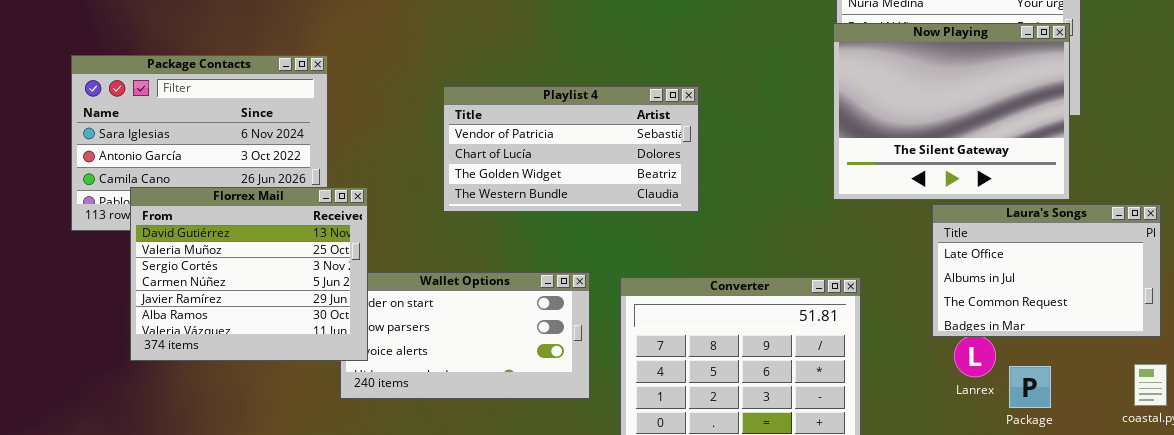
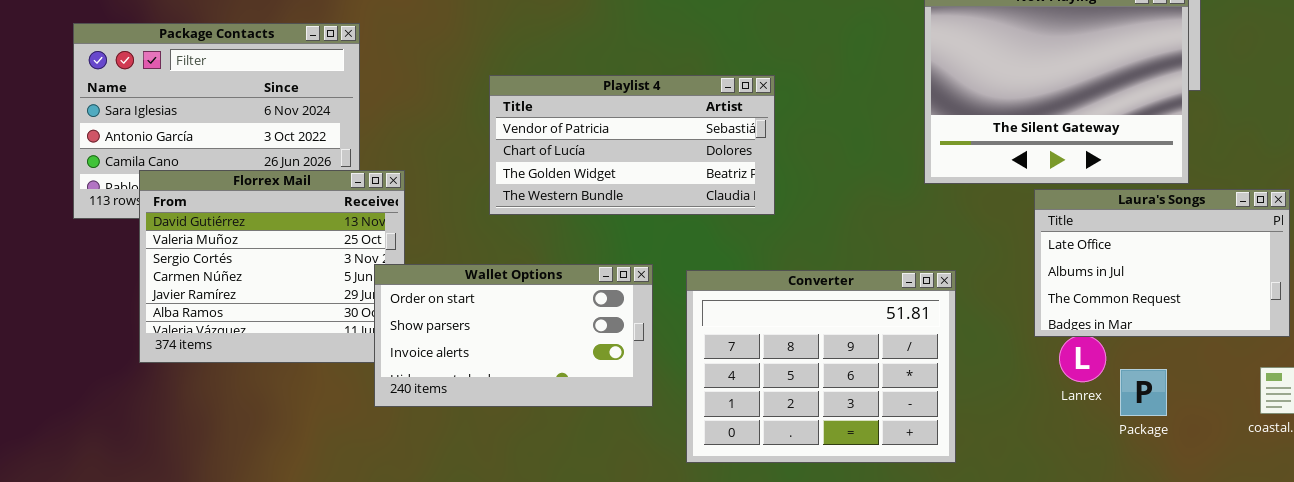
Playlist 4: [443,86,699,212] -> [489,75,775,215], moved
Wallet Options: [340,272,590,399] -> [374,264,653,407], raised

